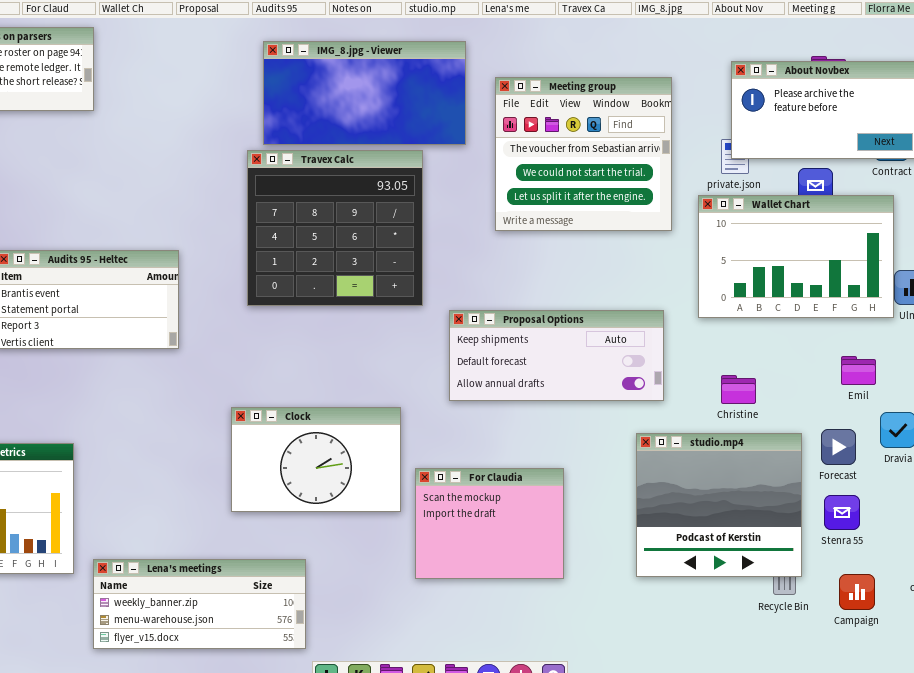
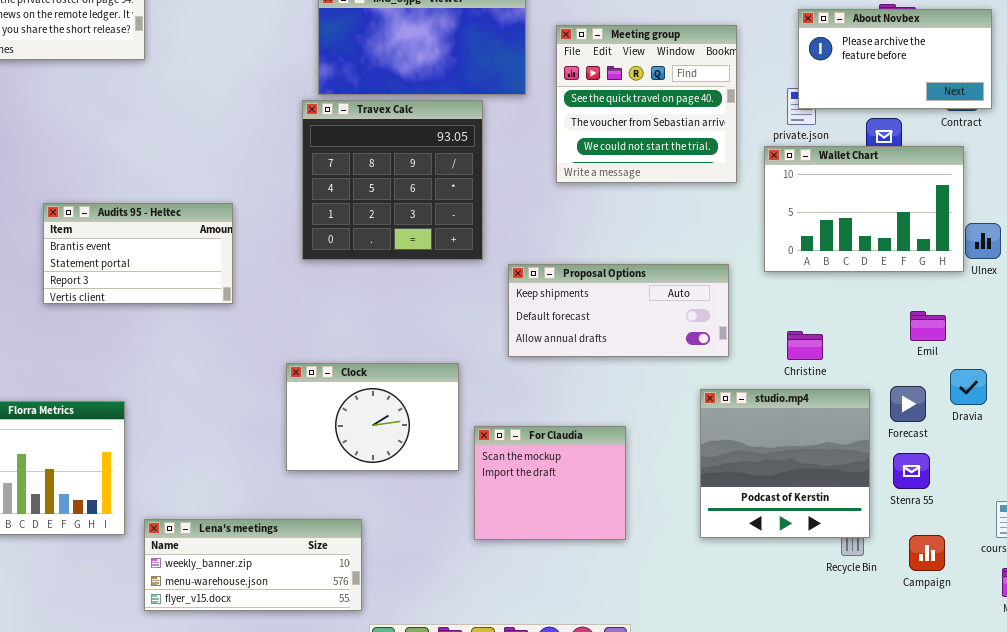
Meeting group: [495,77,672,231] -> [556,25,737,183], scrolled up 1 row

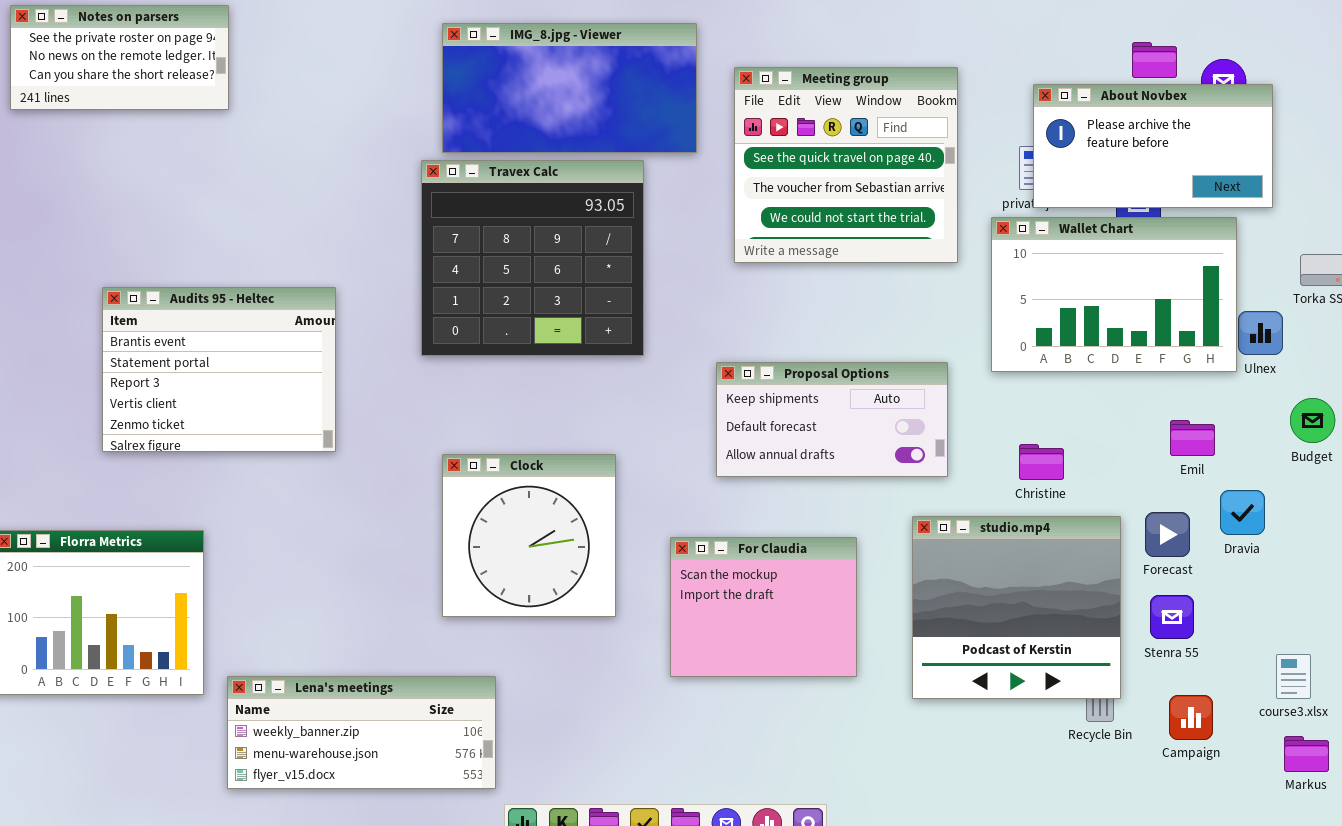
About Novbex: [798,9,992,109] -> [1033,84,1273,208], moved
Audits 95 - Heltec: [43,203,233,304] -> [102,287,336,452], resized
Proposal Options: [508,264,729,357] -> [716,362,948,477], resized
Clock: [286,363,459,471] -> [442,454,616,617], resized
For Claudia: [474,426,626,540] -> [670,537,857,677], moved

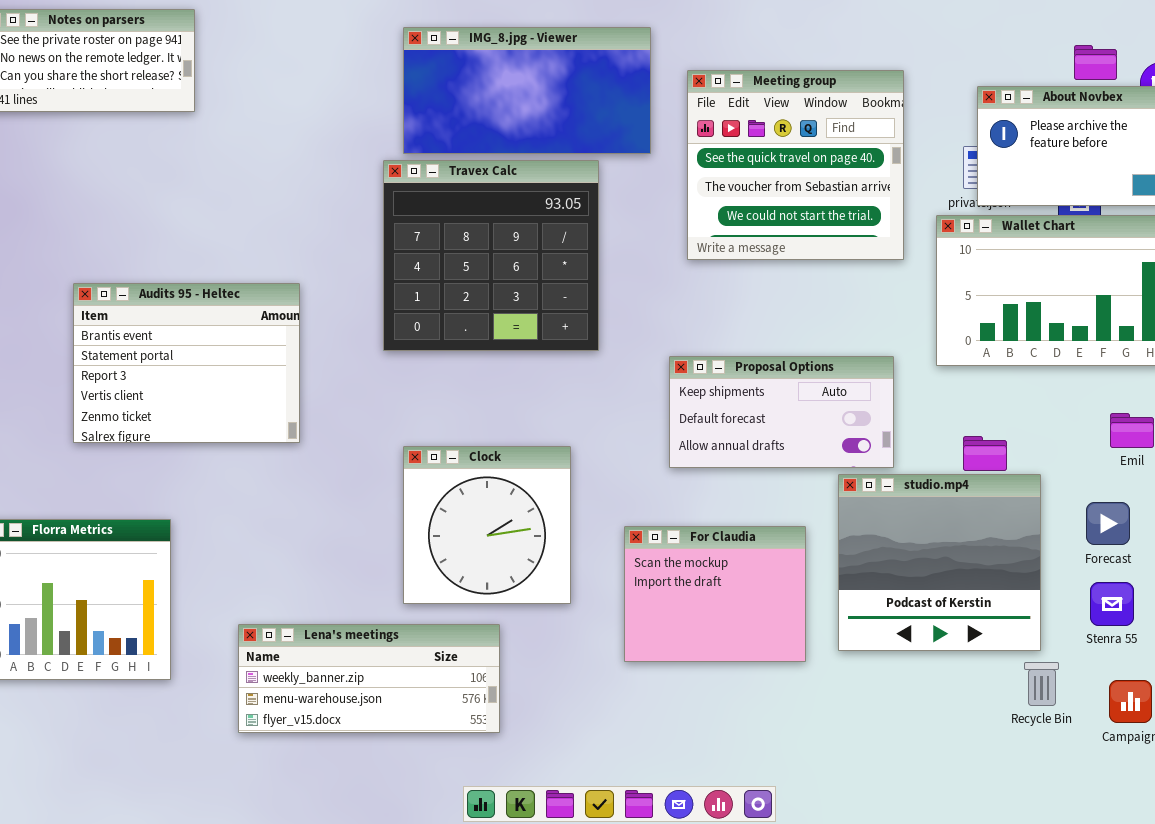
studio.mp4: [912,516,1121,699] -> [838,474,1041,651], moved
Lena's meetings: [227,676,496,789] -> [238,624,500,733], moved

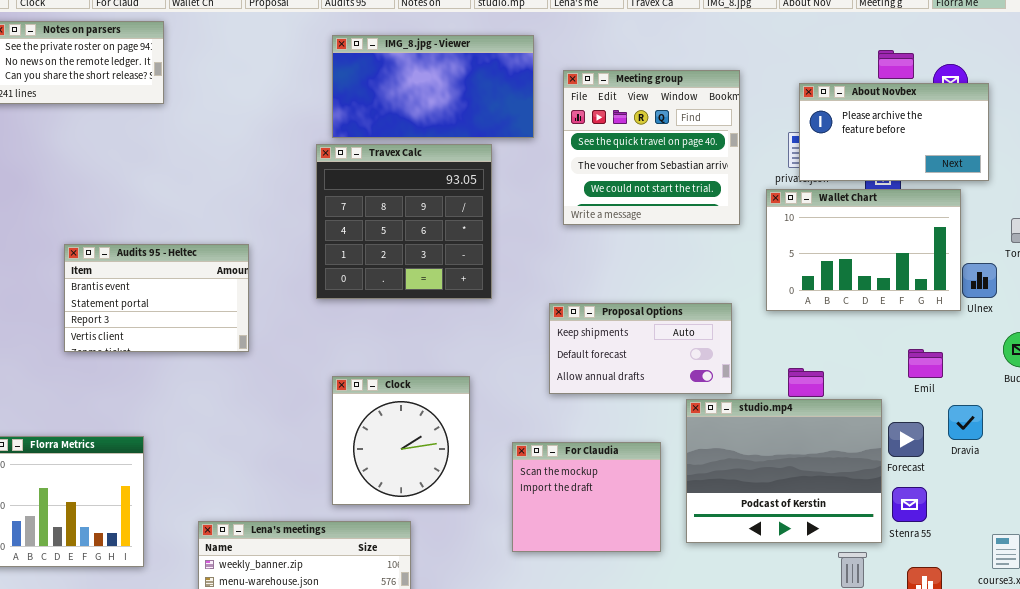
Audits 95 - Heltec: [73,283,300,443] -> [64,244,249,352], resized
studio.mp4: [838,474,1041,651] -> [686,399,882,543], resized

